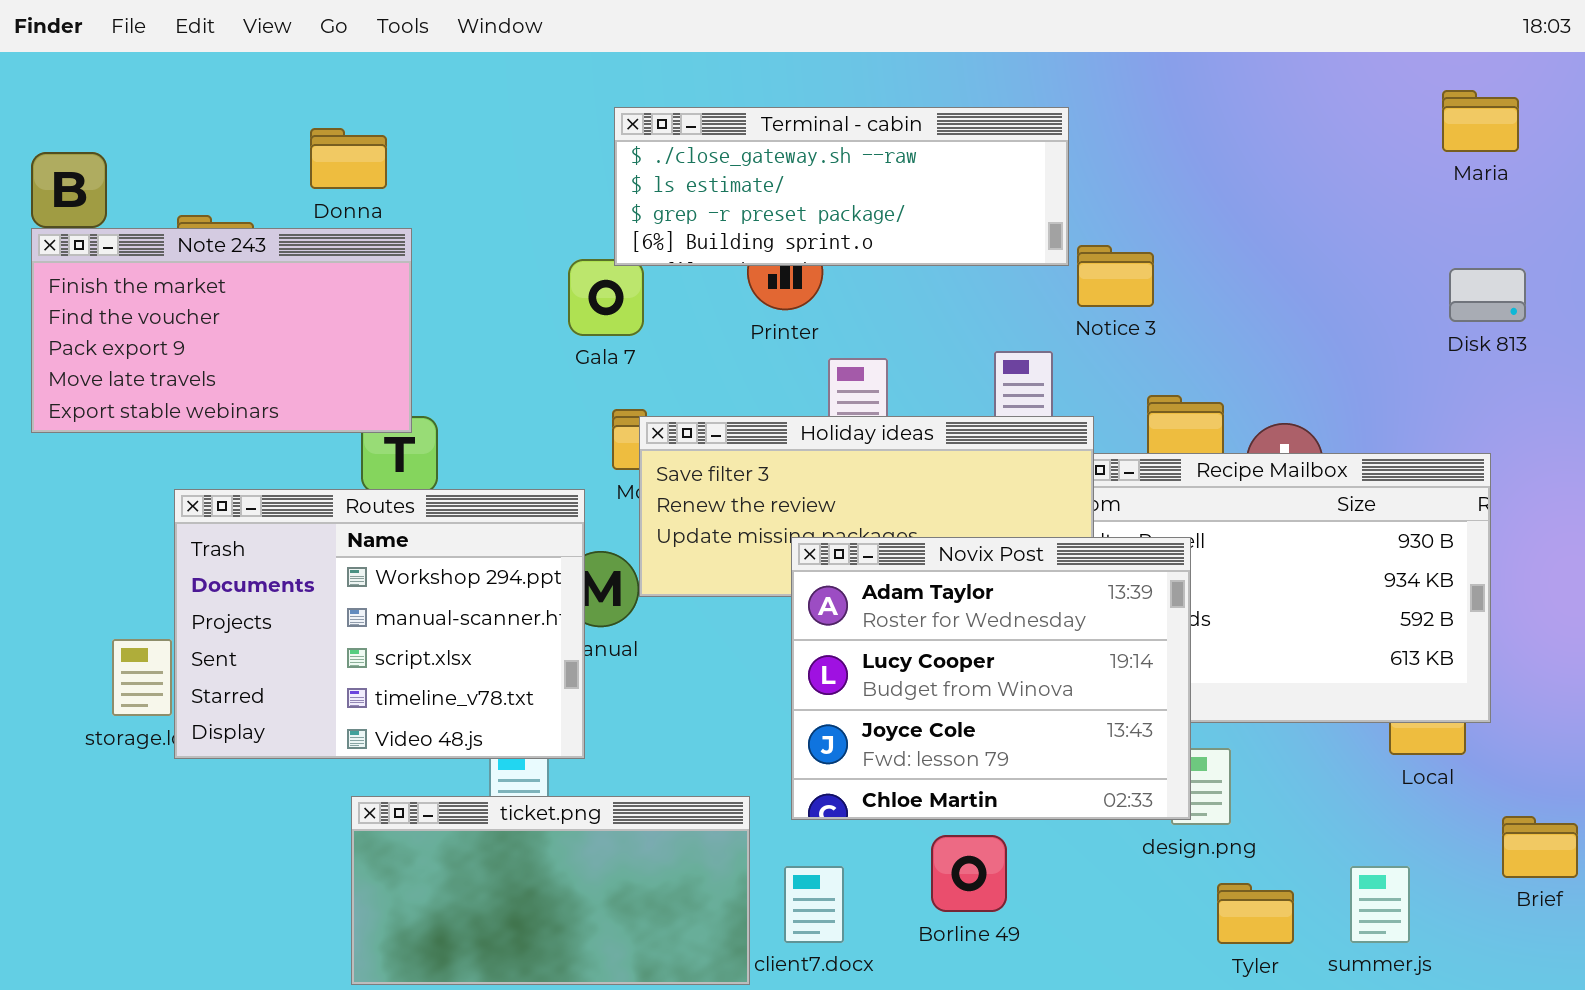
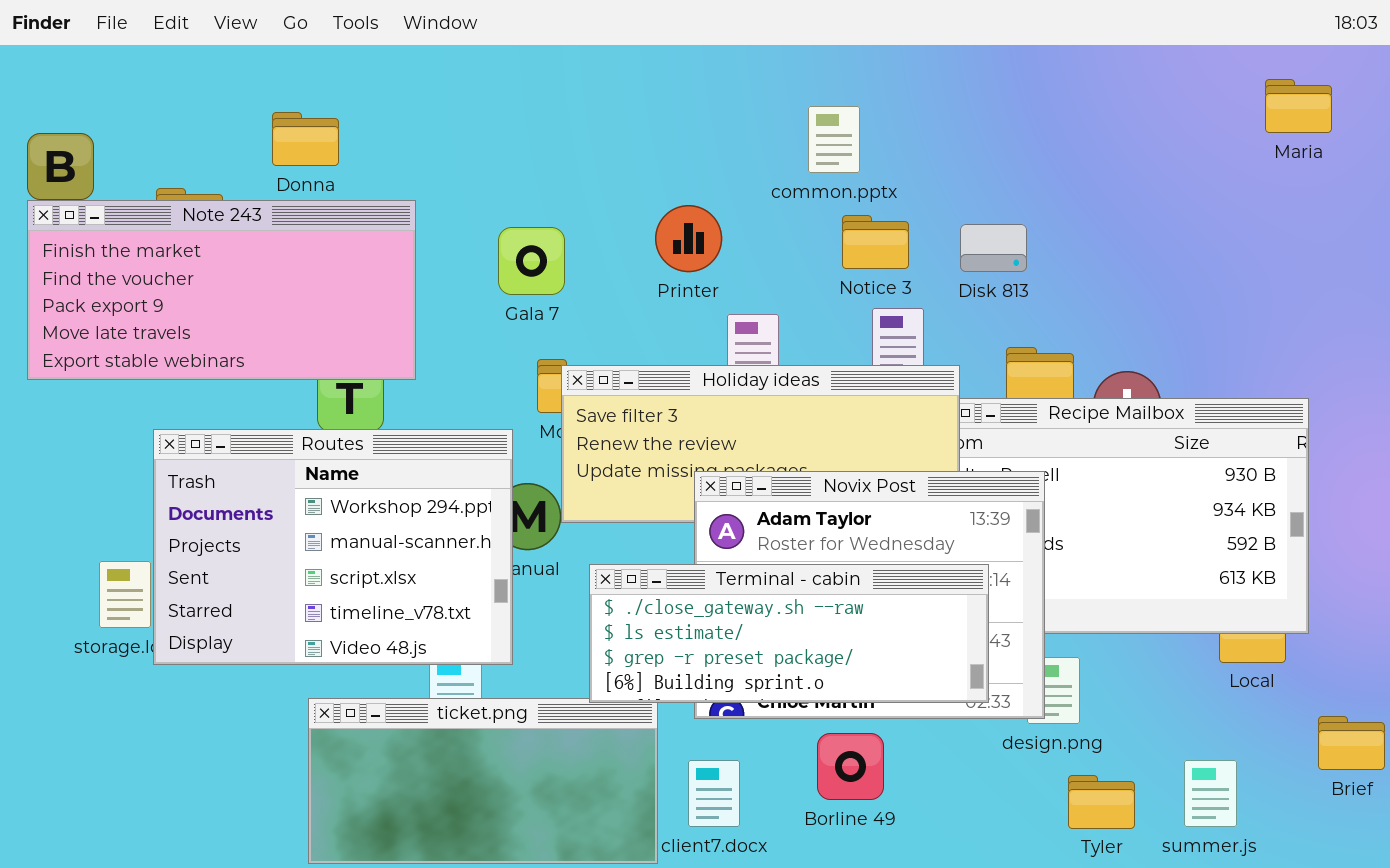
Terminal - cabin: [614,107,1069,266] -> [589,564,989,703], moved
Note 243: [31,228,412,433] -> [27,200,416,380], resized
Notice 3: [1077,245,1154,307] -> [842,215,909,269], moved
Disk 813: [1449,268,1526,322] -> [960,224,1027,272], moved

